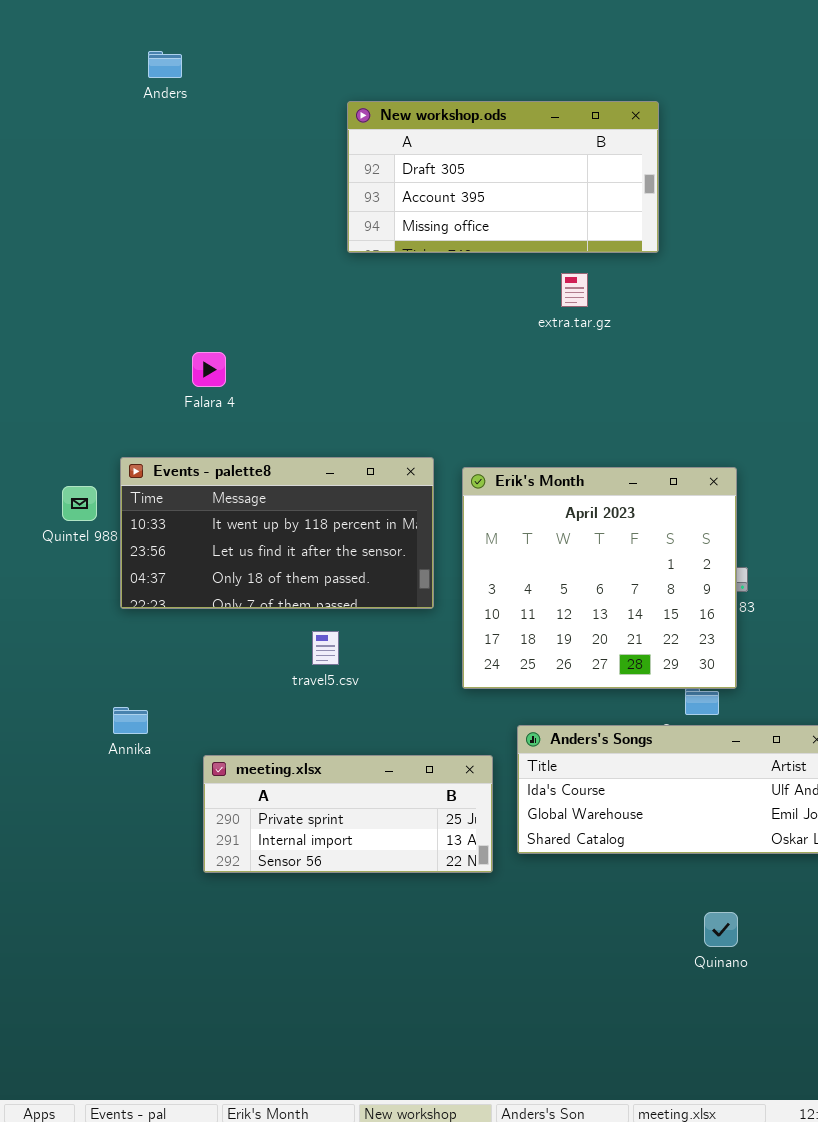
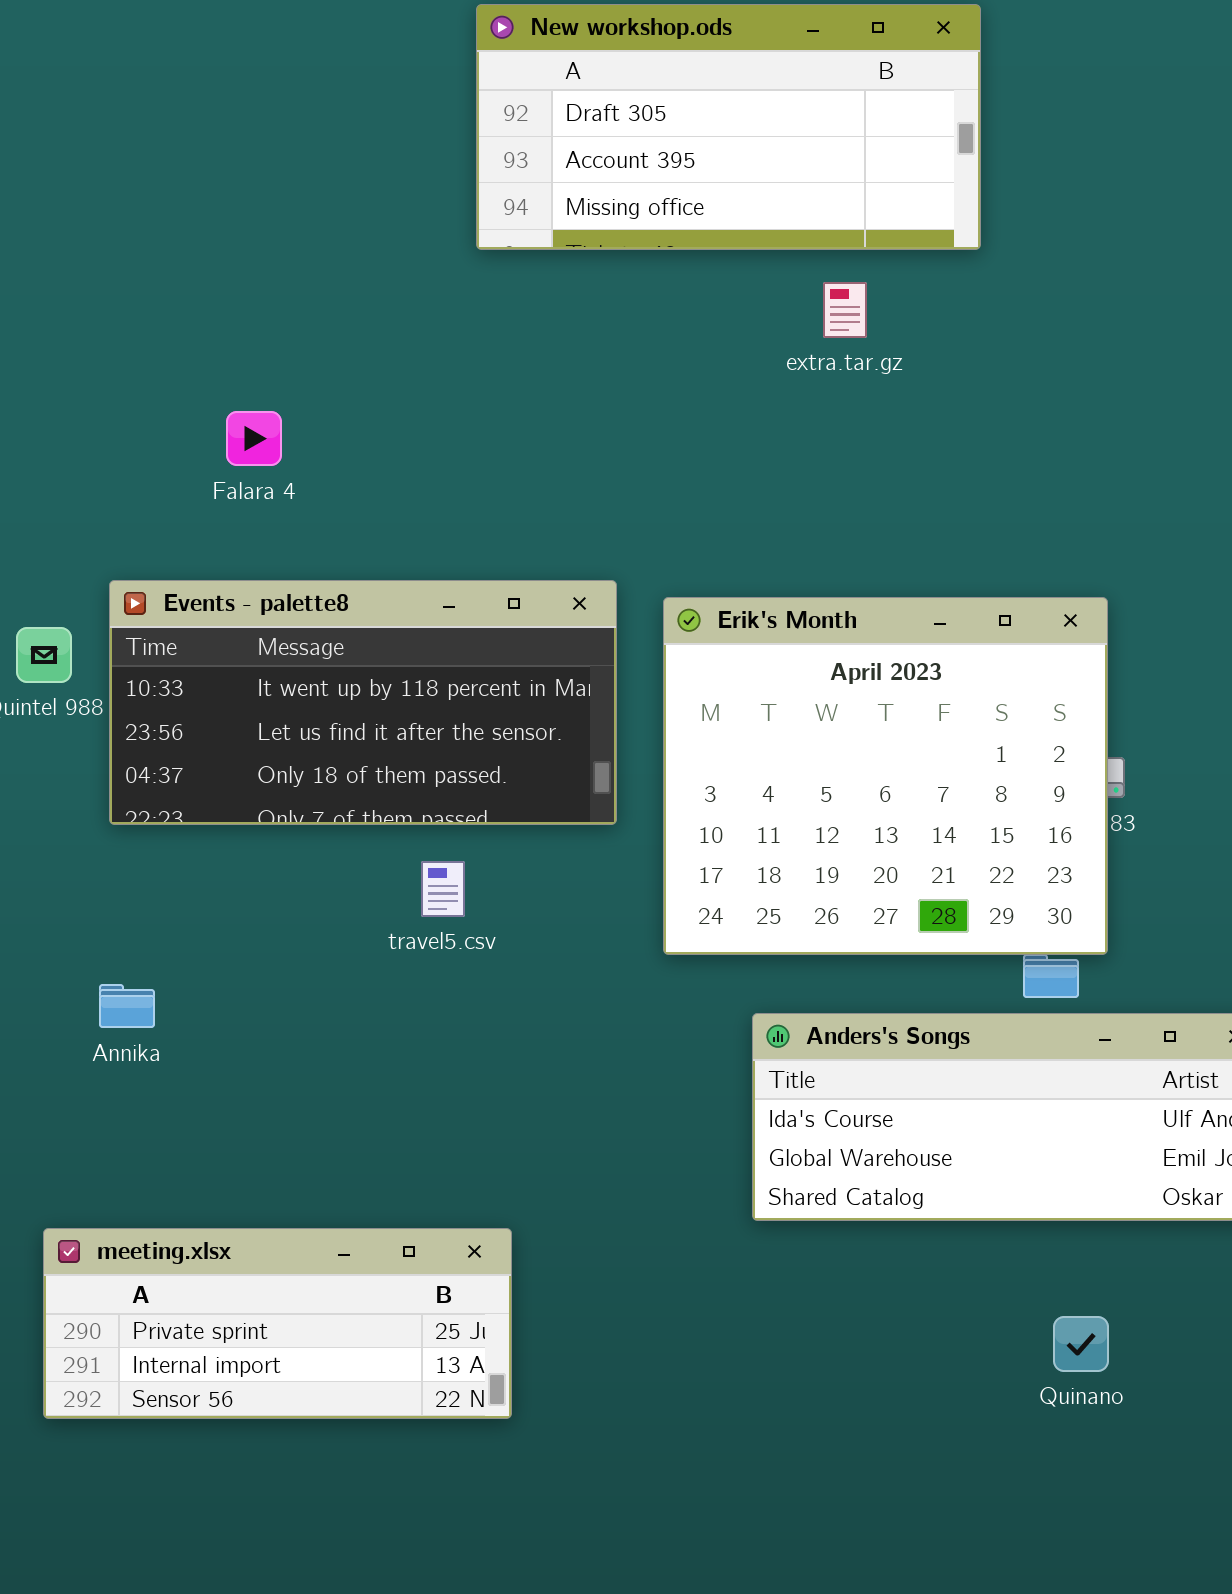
meeting.xlsx: [203,755,493,873] -> [43,1228,512,1419], moved

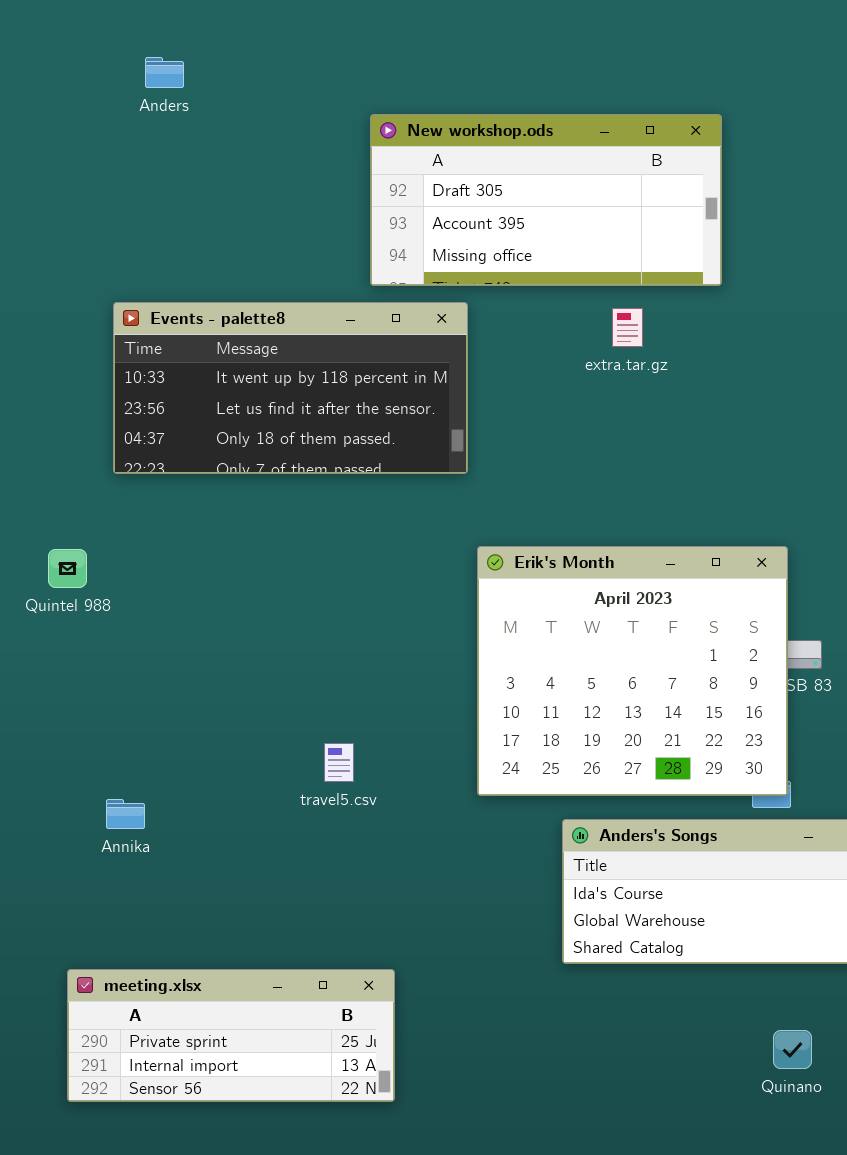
Events - palette8: [109,580,617,825] -> [113,302,468,474], moved
Erik's Month: [663,597,1108,955] -> [477,546,788,796], moved
travel5.csv: [421,861,465,917] -> [324,743,354,782], moved

